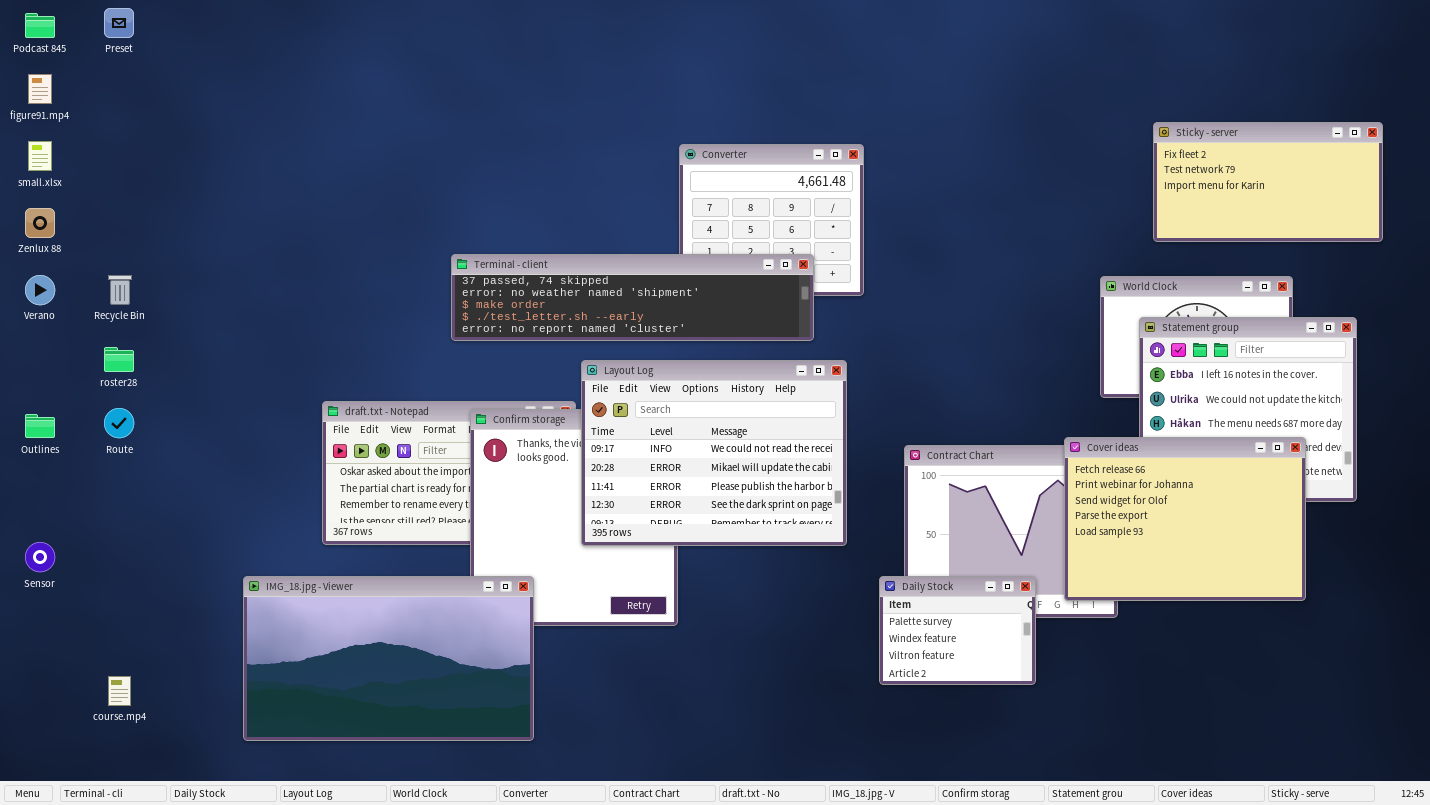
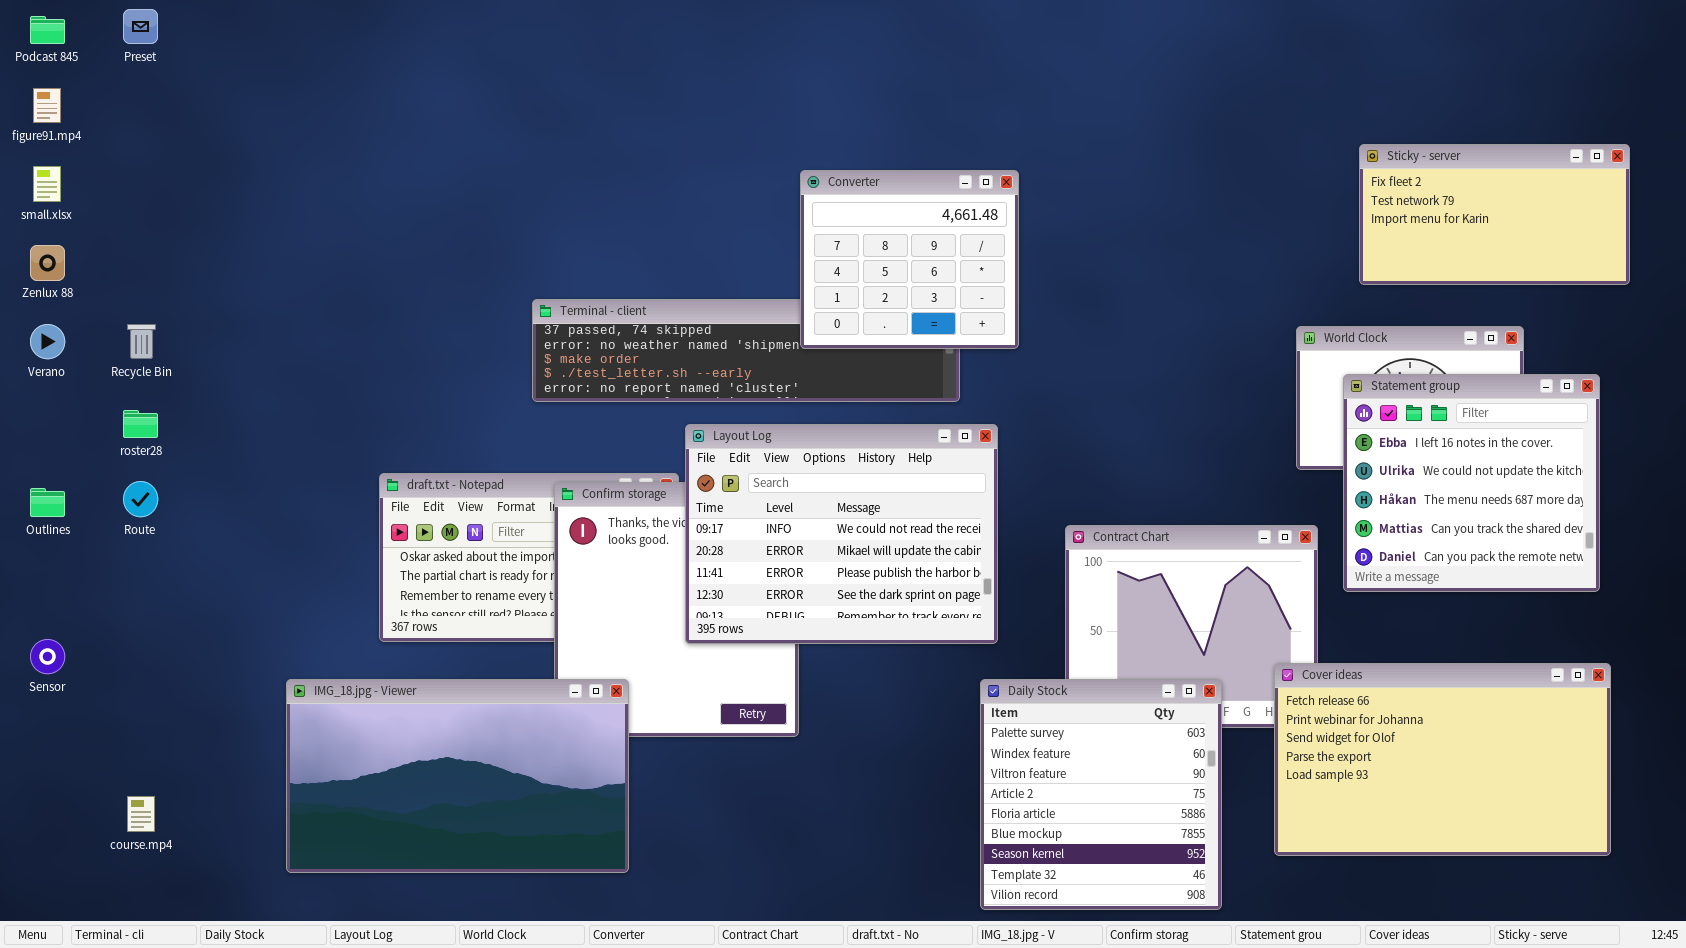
Converter: [679,144,864,296] -> [800,170,1019,349], raised
Cover ideas: [1064,437,1306,601] -> [1274,663,1611,856], moved, resized
Daily Stock: [879,576,1036,685] -> [980,679,1222,910], resized

